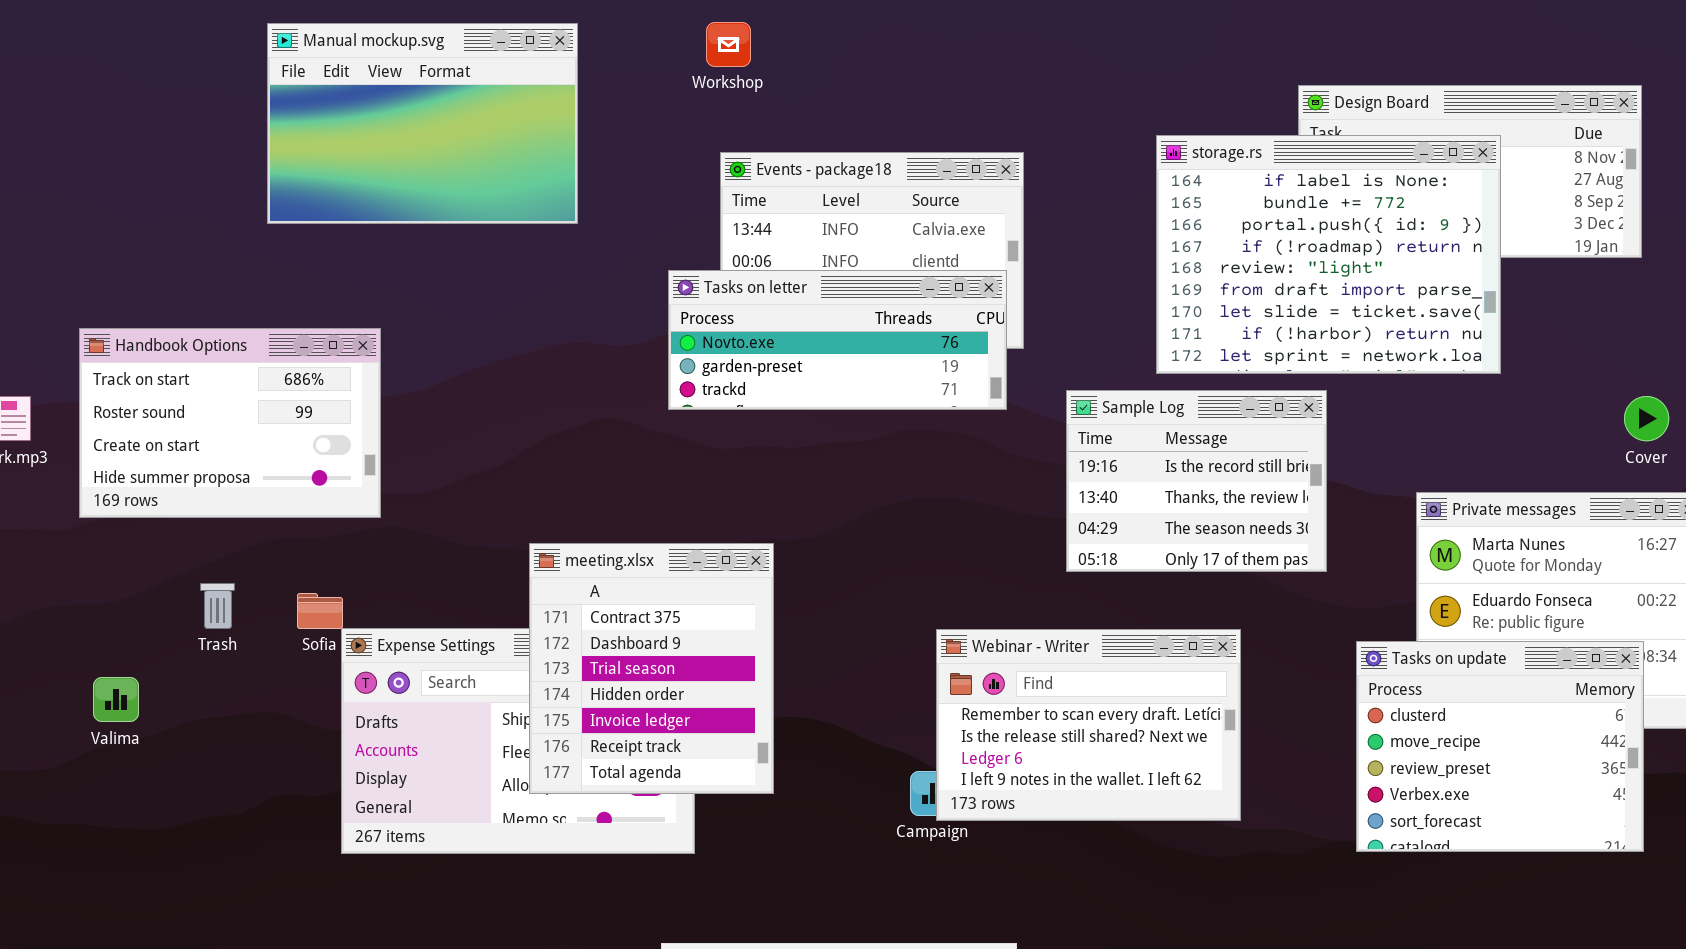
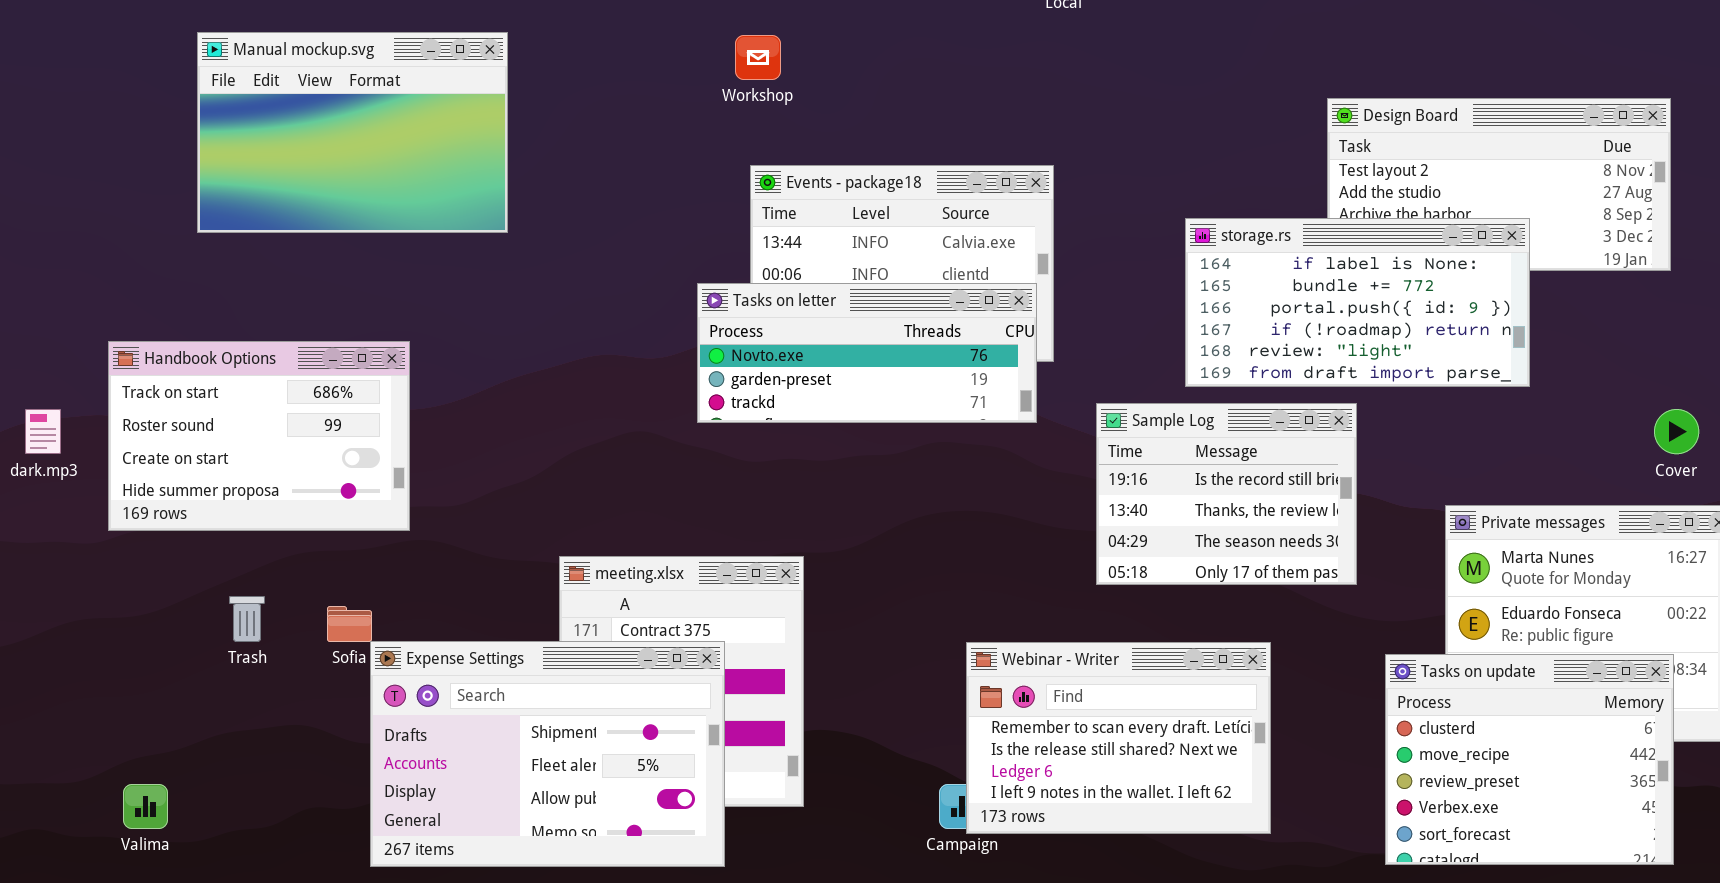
Manual mockup.svg: [267,23,578,224] -> [197,32,508,233], moved
storage.rs: [1156,135,1501,374] -> [1185,218,1530,387], resized
Expense Settings: [341,628,695,854] -> [370,641,725,867], raised
Valima: [93,677,139,722] -> [123,784,168,829], moved

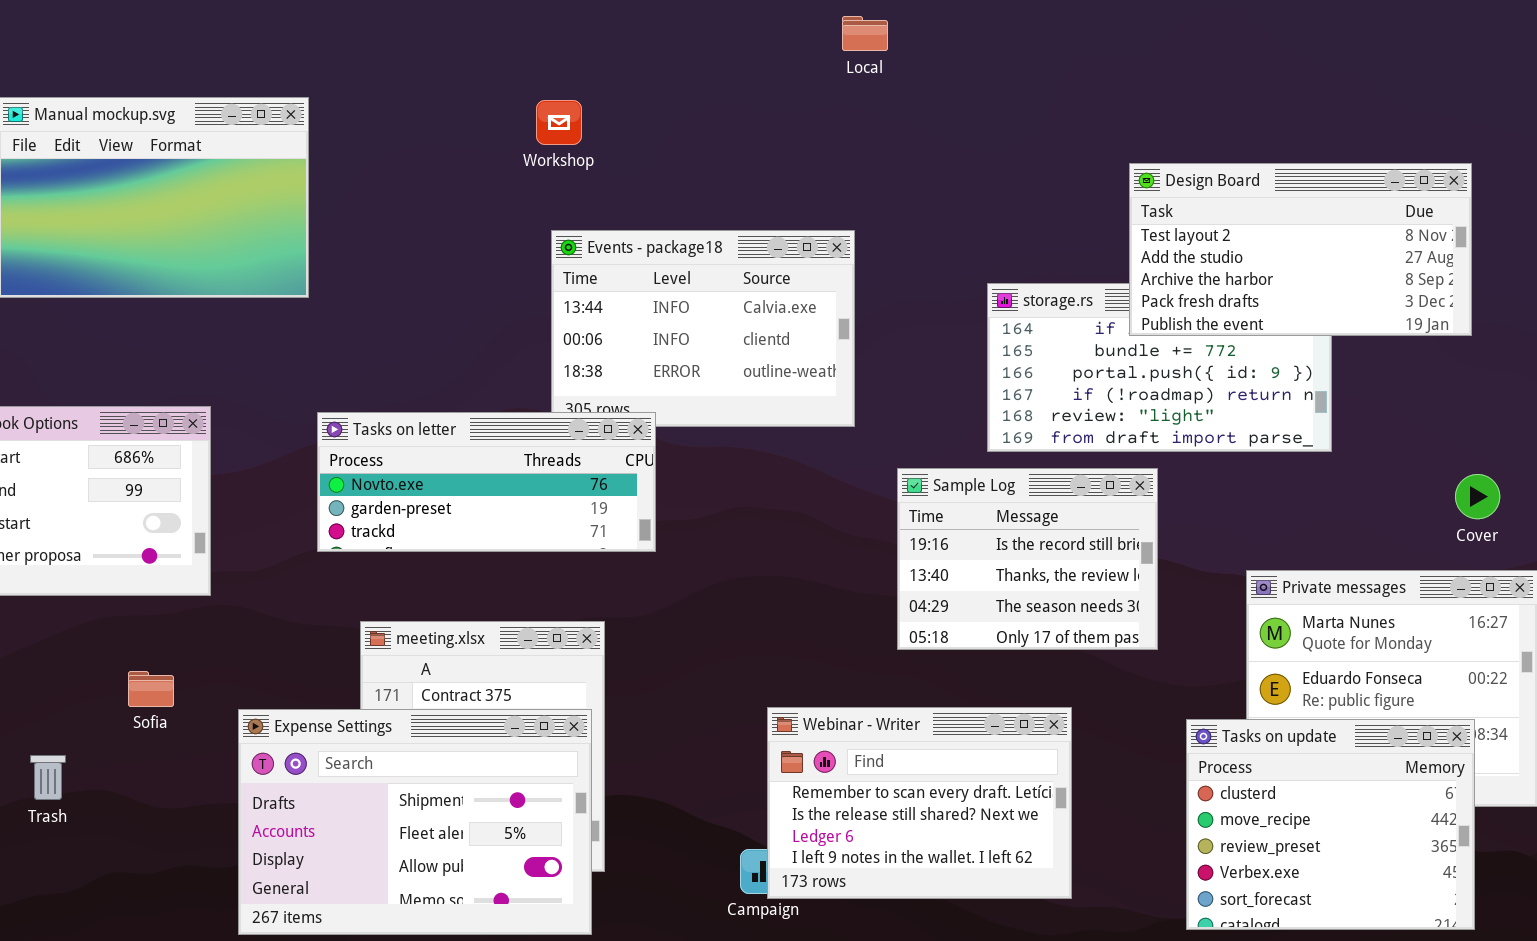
Design Board: [1327,98,1671,271] -> [1129,163,1472,336], raised
Tasks on letter: [697,283,1037,423] -> [317,412,656,552], moved
Trash: [229,596,265,642] -> [30,755,66,800], moved
Expense Settings: [370,641,725,867] -> [238,709,592,935], moved

